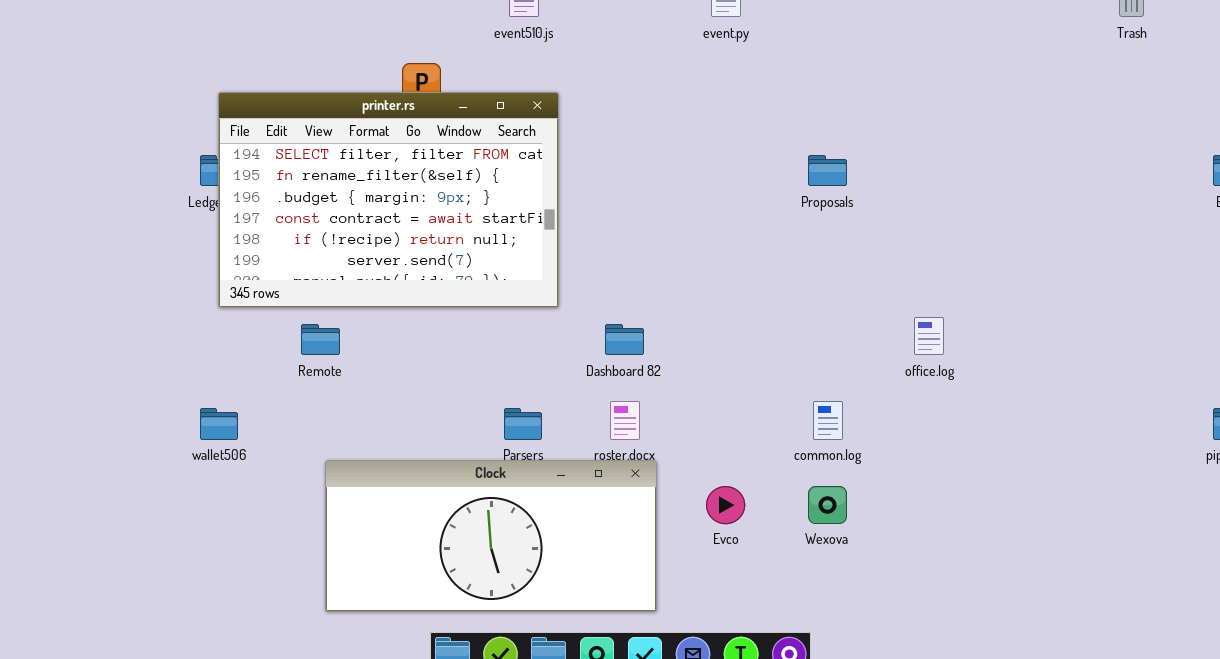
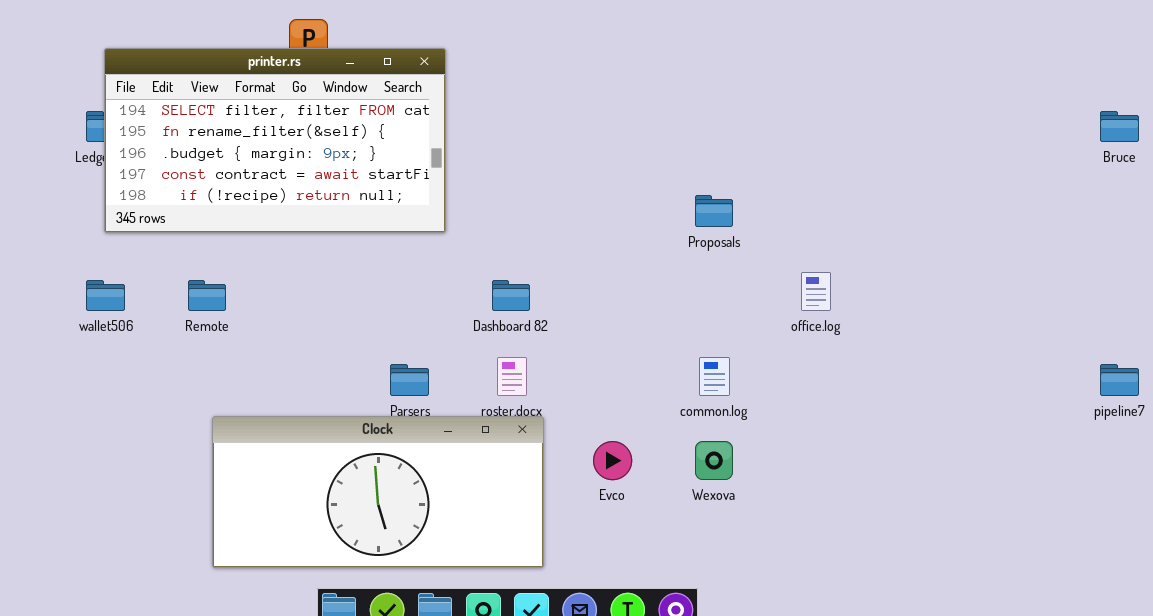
printer.rs: [218,92,559,308] -> [104,48,446,233], resized
Proposals: [808,155,847,186] -> [695,195,733,227], moved
wallet506: [200,408,238,440] -> [86,280,125,311], moved

